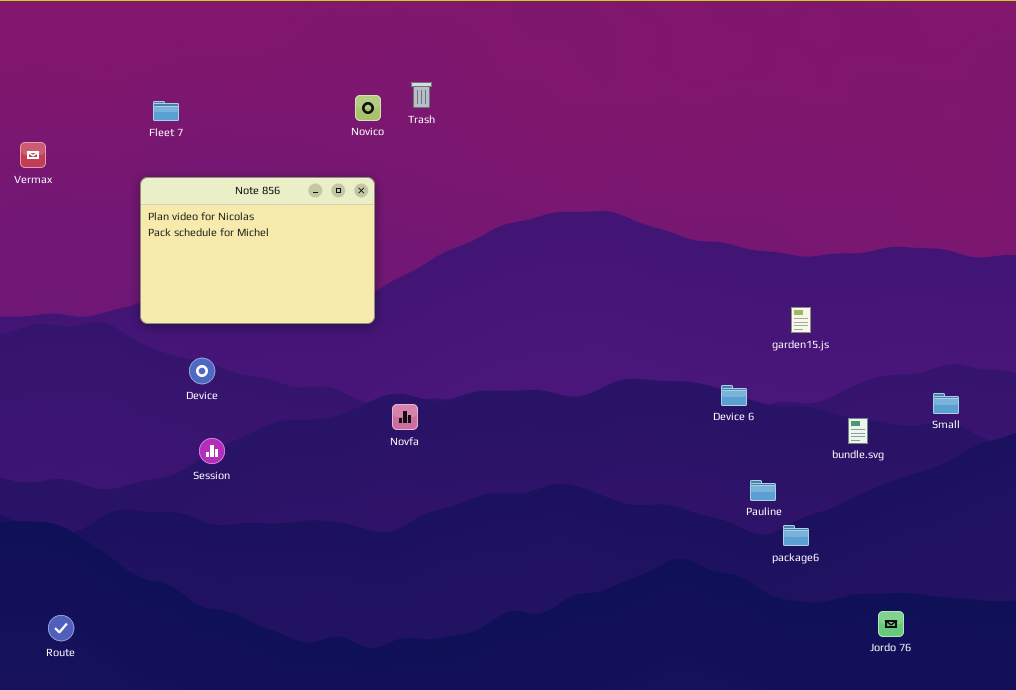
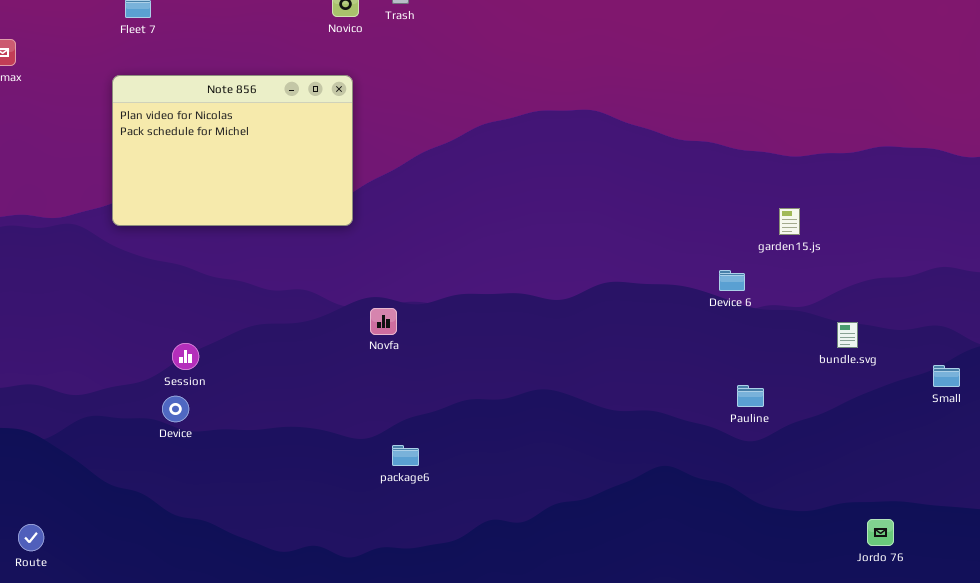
Device: [189,358,215,384] -> [162,396,189,422], moved
Device 6: [721,385,747,406] -> [719,270,745,291], moved
Small: [933,393,959,414] -> [933,365,960,387], moved
package6: [783,525,809,546] -> [392,445,419,466], moved

